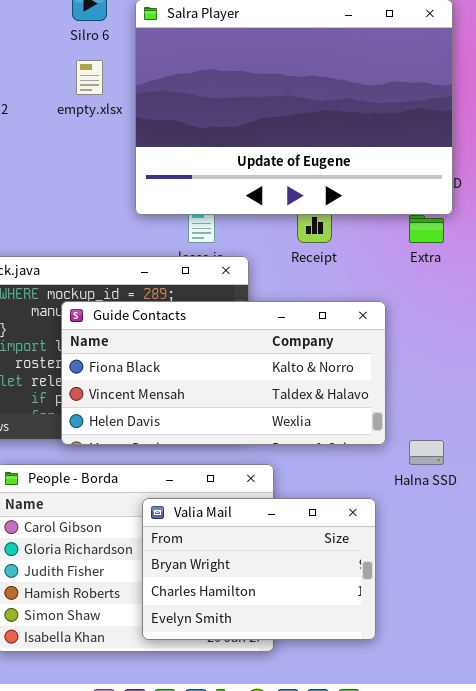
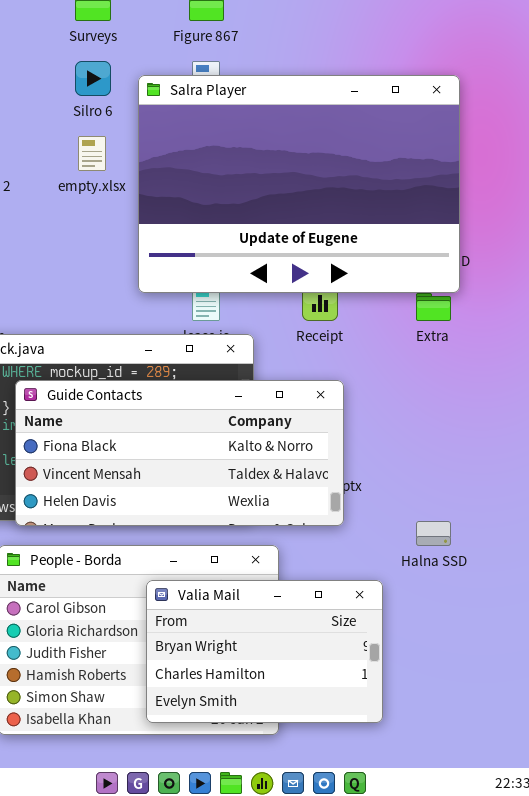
Guide Contacts: [61,301,386,445] -> [15,380,344,526], moved

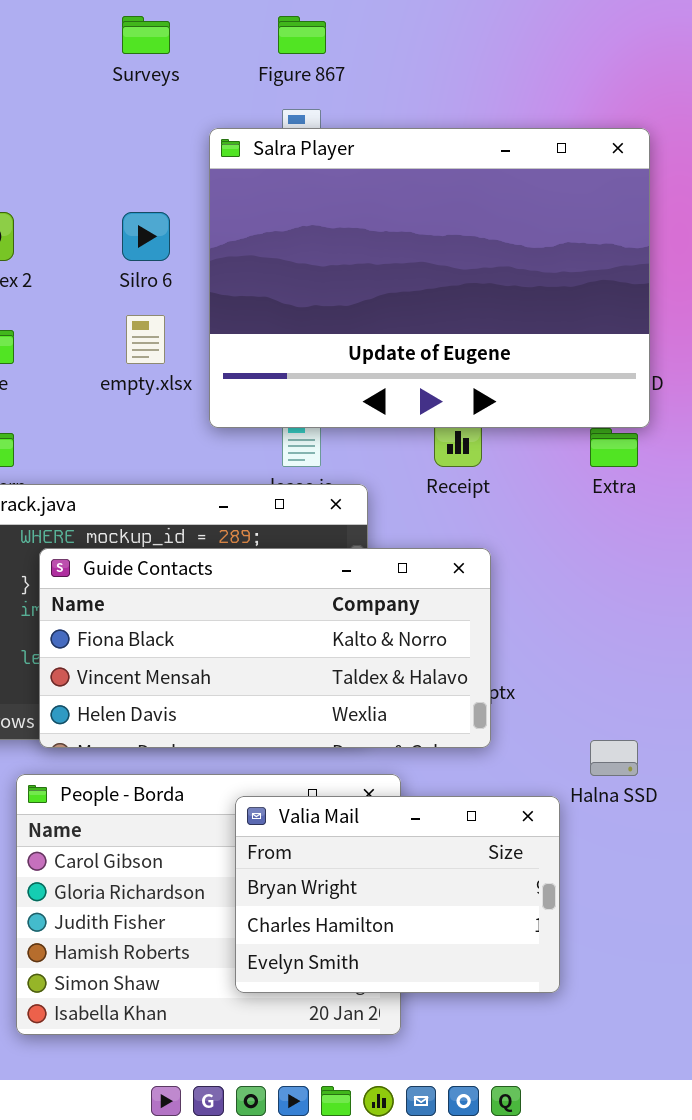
Silro 6: [75,61,111,96] -> [122,212,170,261], moved
empty.xlsx: [78,136,106,171] -> [126,315,165,364], moved
Valia Mail: [146,580,383,723] -> [235,796,560,993], moved

